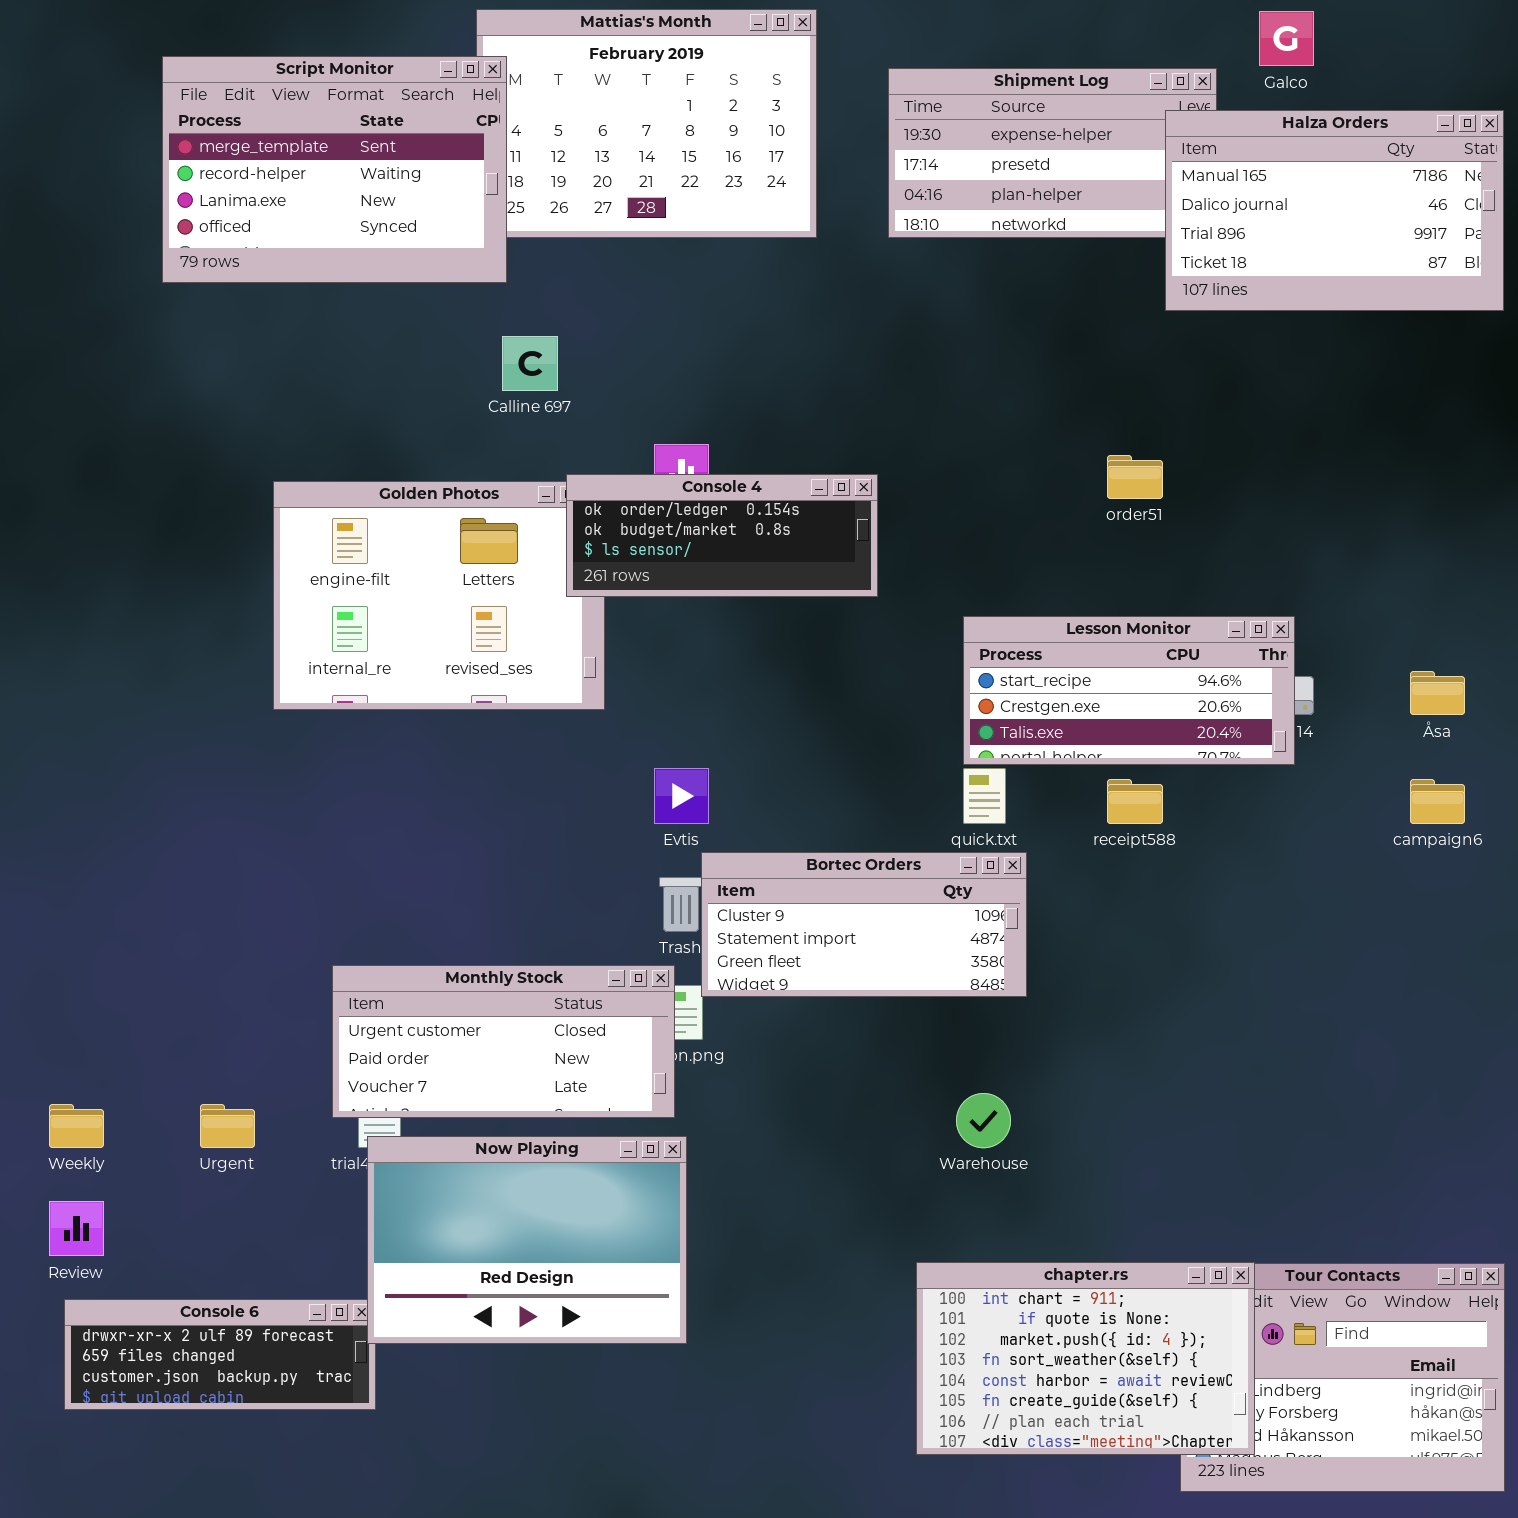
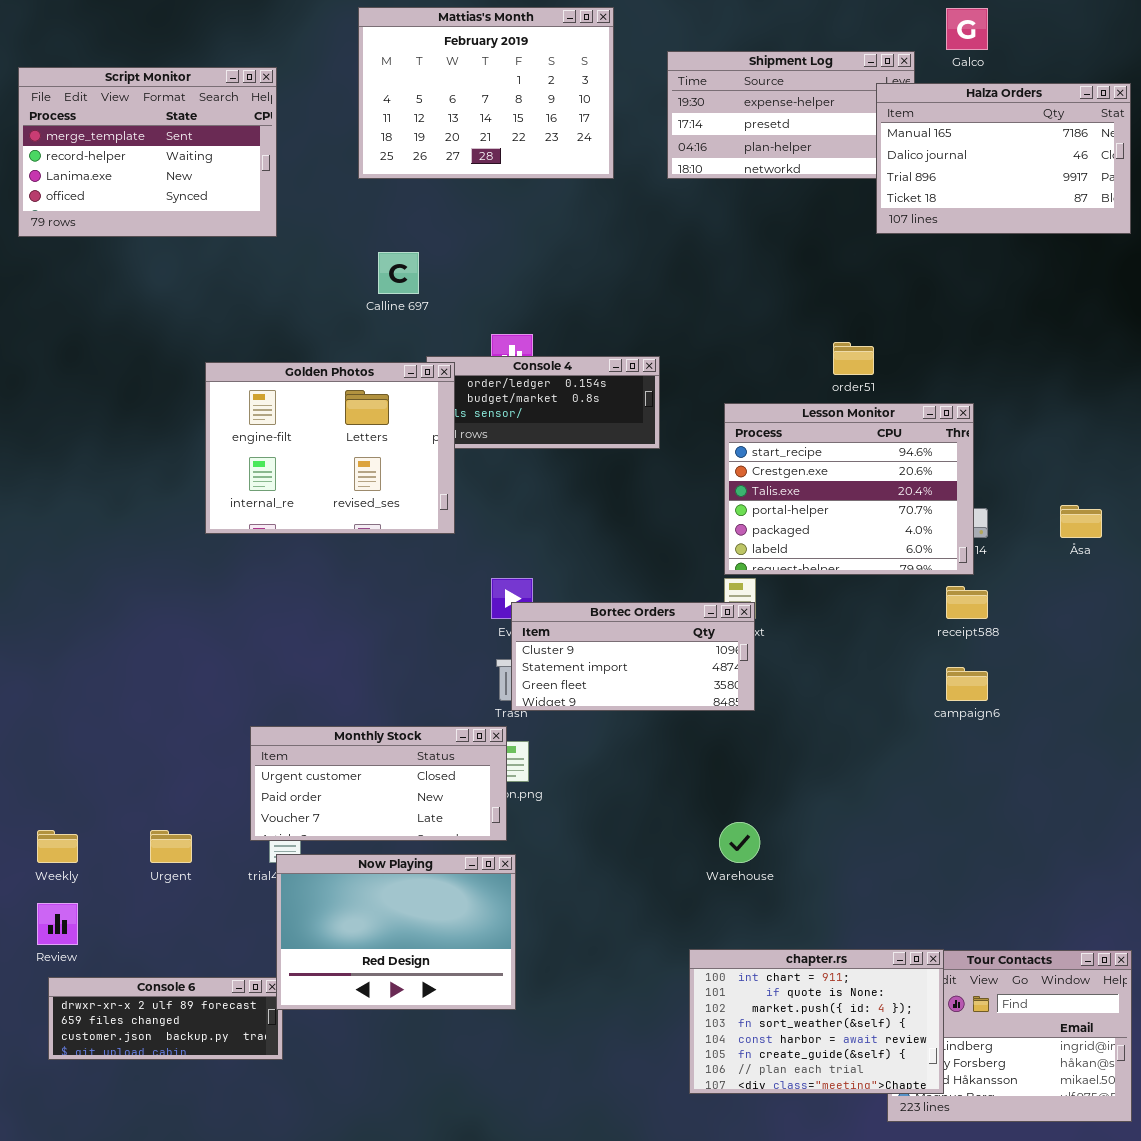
Script Monitor: [162,56,507,283] -> [18,67,277,237], moved
Golden Photos: [273,481,605,710] -> [205,362,455,534], raised
Lesson Monitor: [963,616,1295,765] -> [724,403,974,575], resized
receipt588: [1107,779,1163,824] -> [946,586,988,619], moved
campaign6: [1410,779,1465,824] -> [946,667,988,701], moved
Bortec Orders: [701,852,1027,997] -> [511,602,755,711], moved

